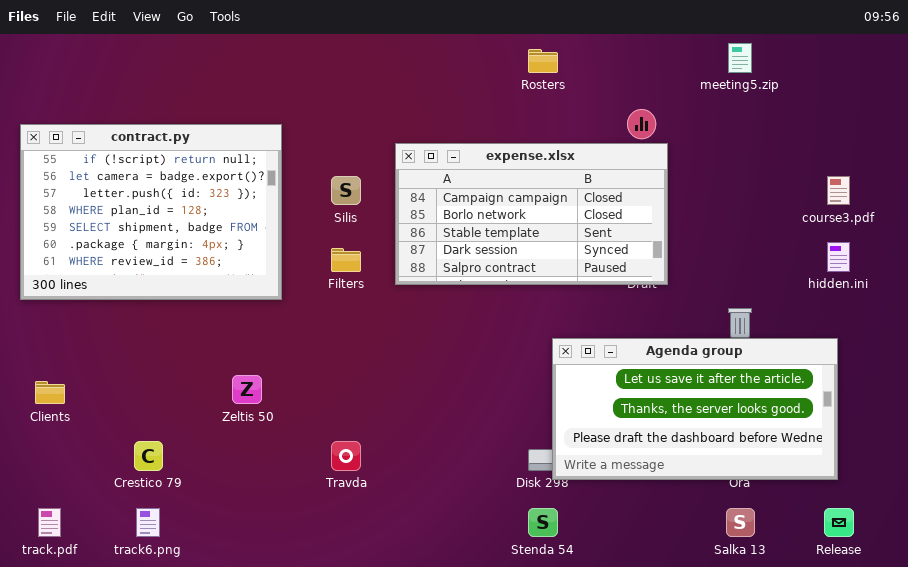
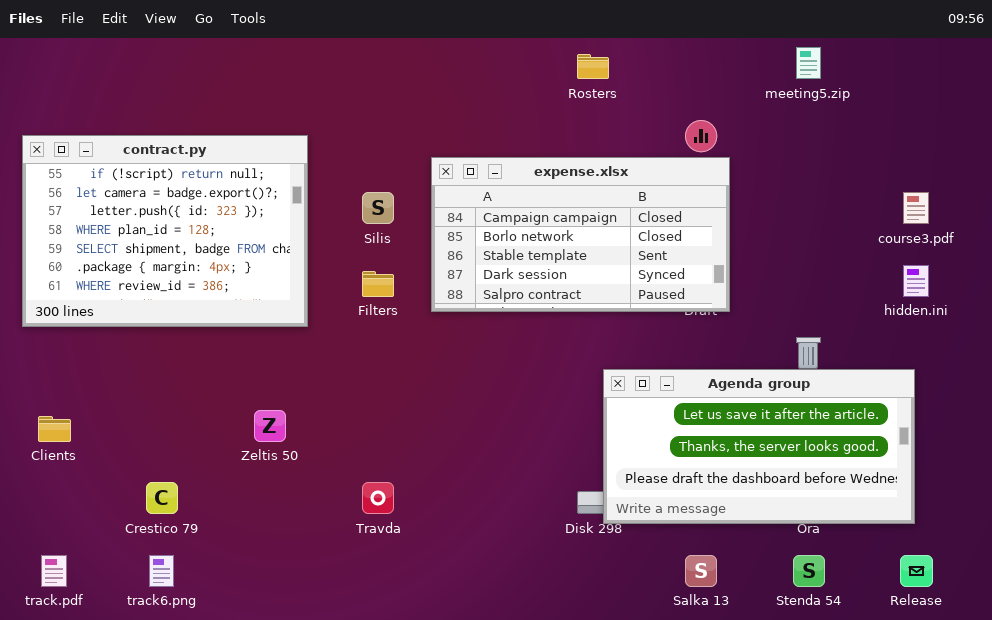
Stenda 54: [528,508,558,537] -> [793,555,825,587], moved
Salka 13: [726,508,755,537] -> [685,555,717,587], moved

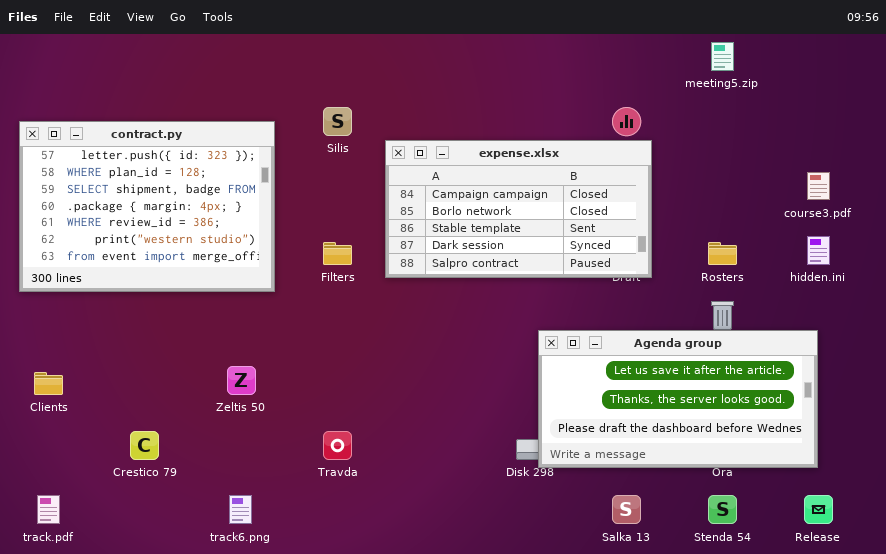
Rosters: [577,54,609,79] -> [708,242,737,265], moved
contract.py: [22,135,308,327] -> [19,121,275,292], scrolled down 2 rows
Silis: [362,192,394,224] -> [323,107,352,136], moved
track6.png: [149,555,174,587] -> [229,495,252,524], moved

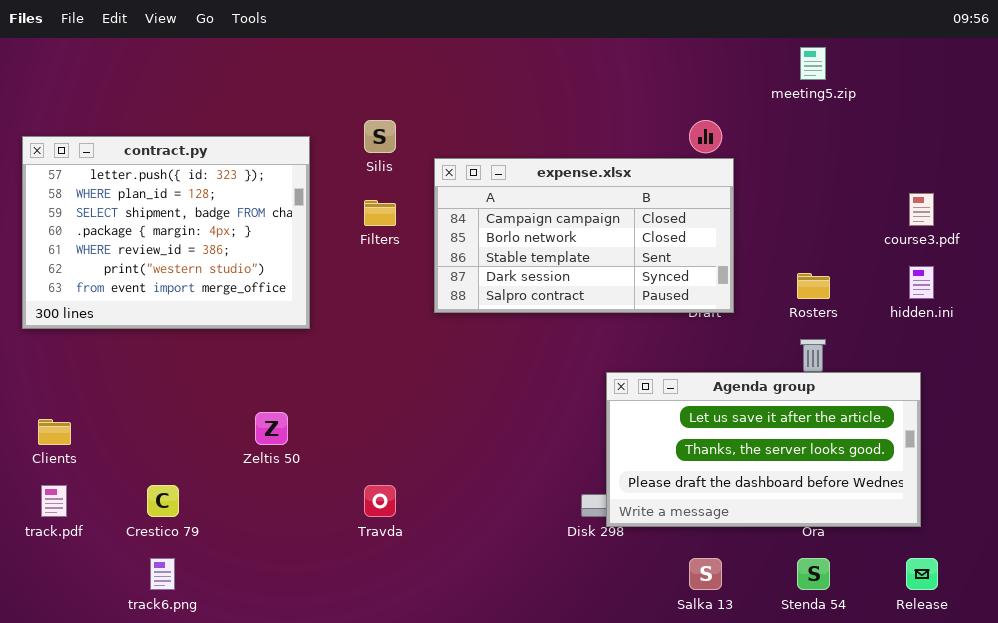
Filters: [323,242,352,265] -> [364,200,396,226], moved
track.pdf: [37,495,60,524] -> [41,485,67,517], moved
track6.png: [229,495,252,524] -> [150,558,175,590], moved

